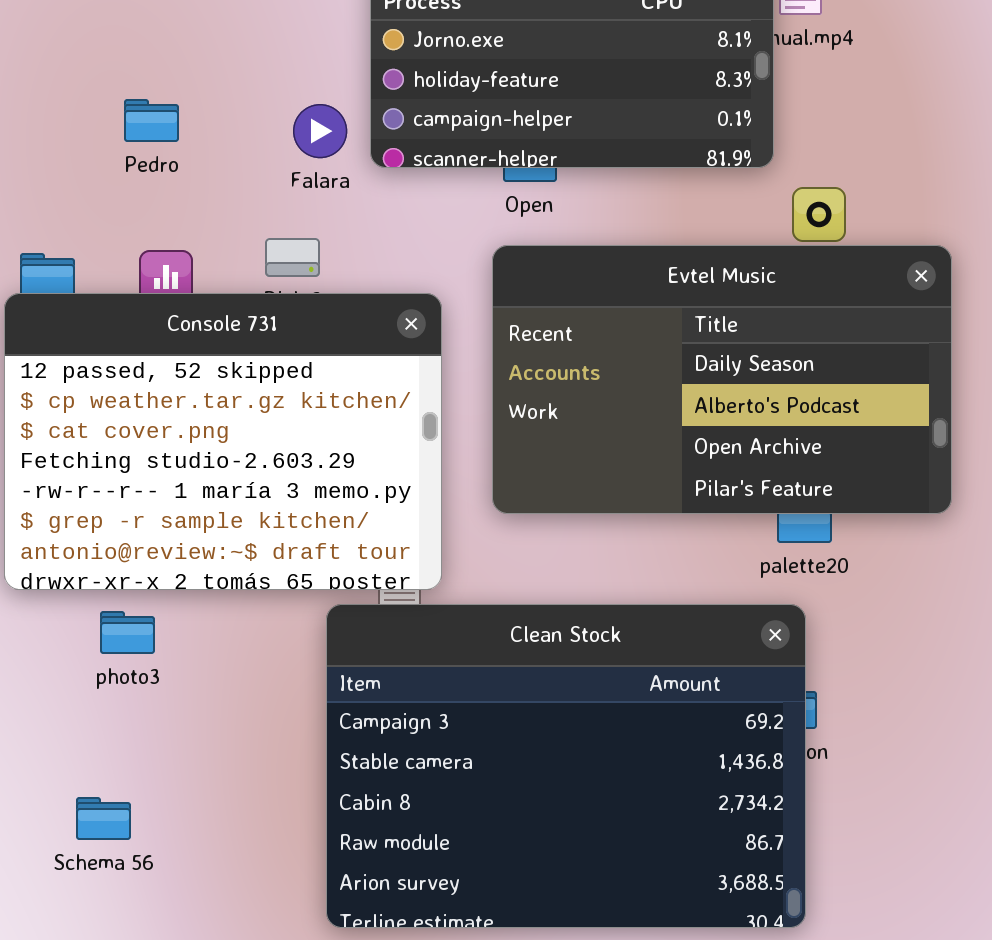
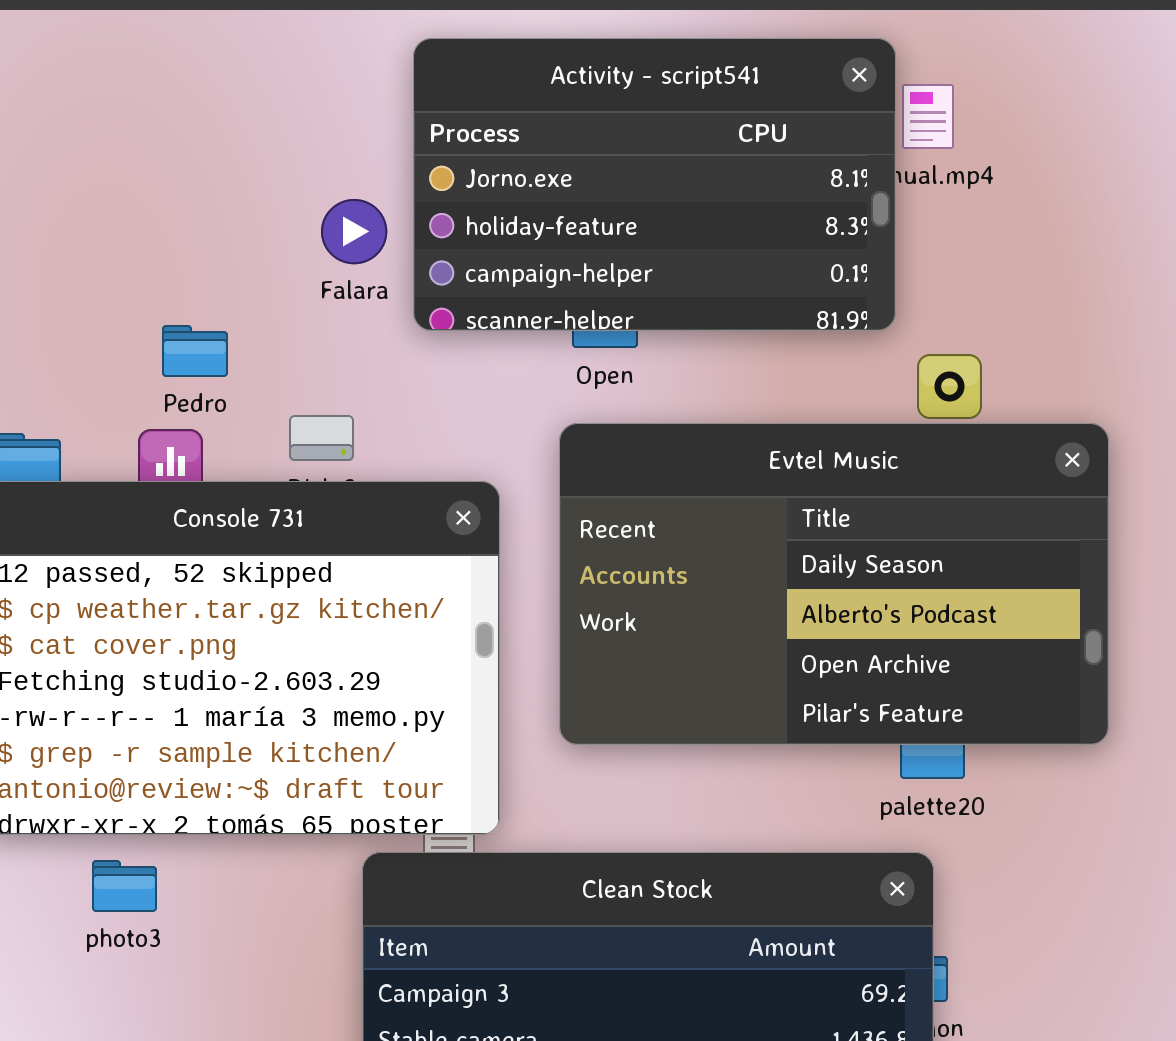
Pedro: [124,99,179,142] -> [162,325,228,377], moved
Falara: [293,104,347,158] -> [321,199,387,264], moved

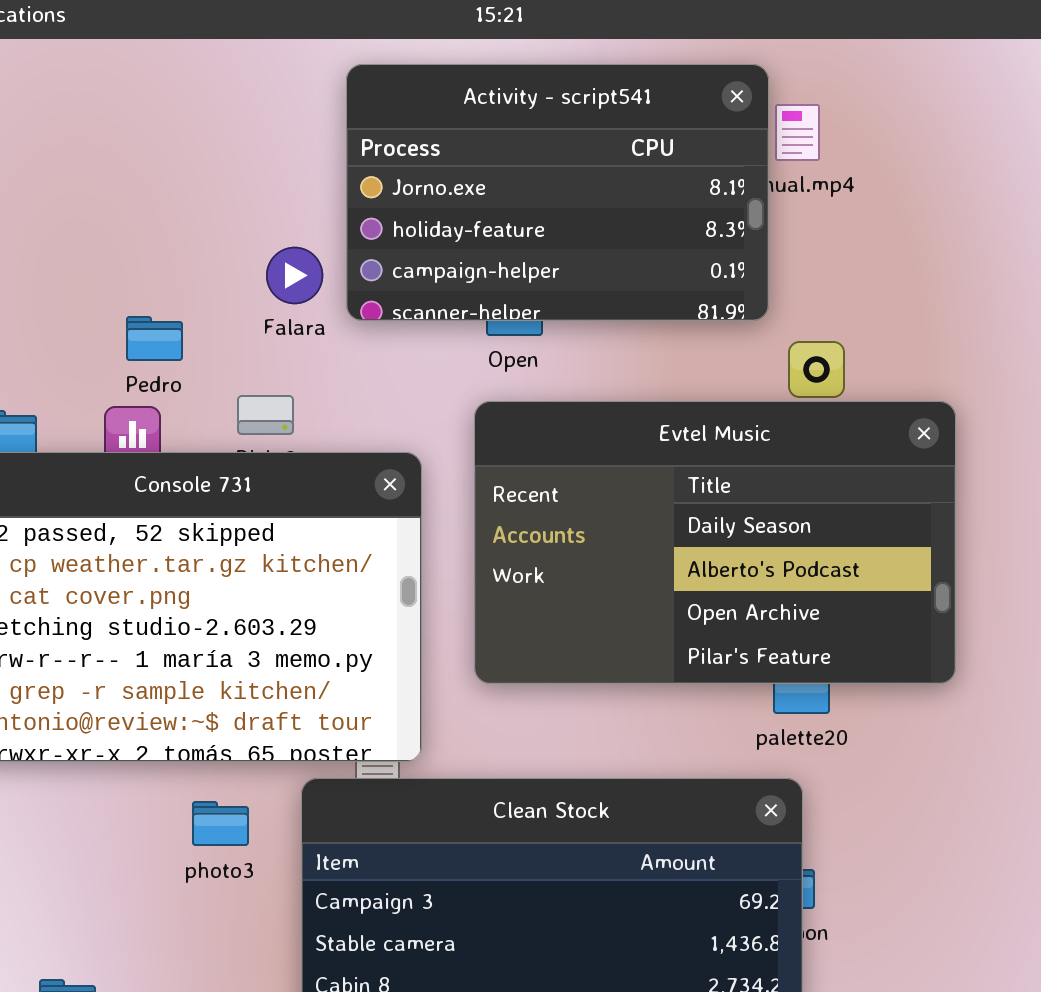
Falara: [321,199,387,264] -> [266,247,323,304], moved
photo3: [92,860,157,912] -> [192,801,249,846], moved

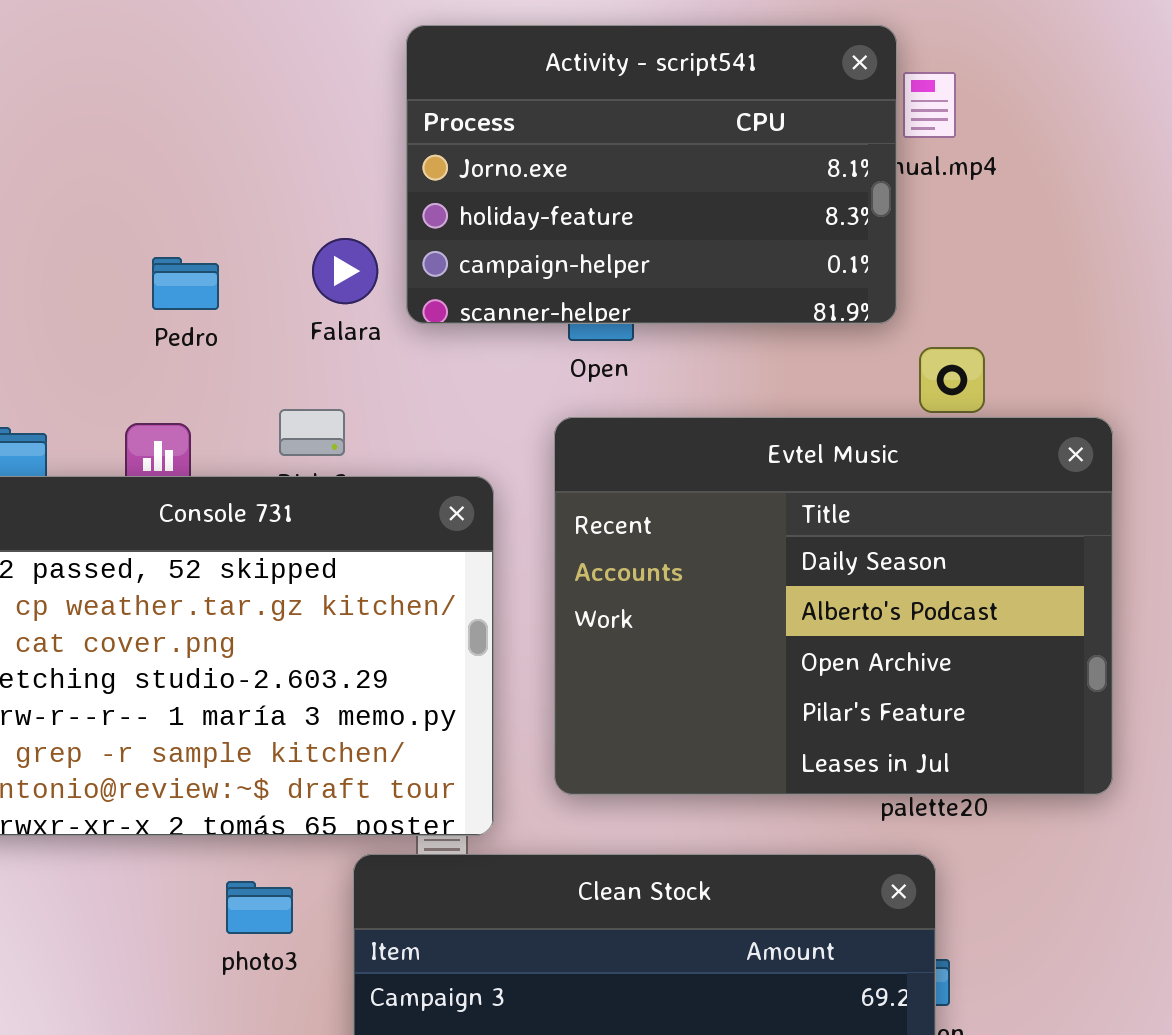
Pedro: [126,316,183,361] -> [152,257,219,310], moved
Evtel Music: [474,401,956,684] -> [554,417,1113,795], resized

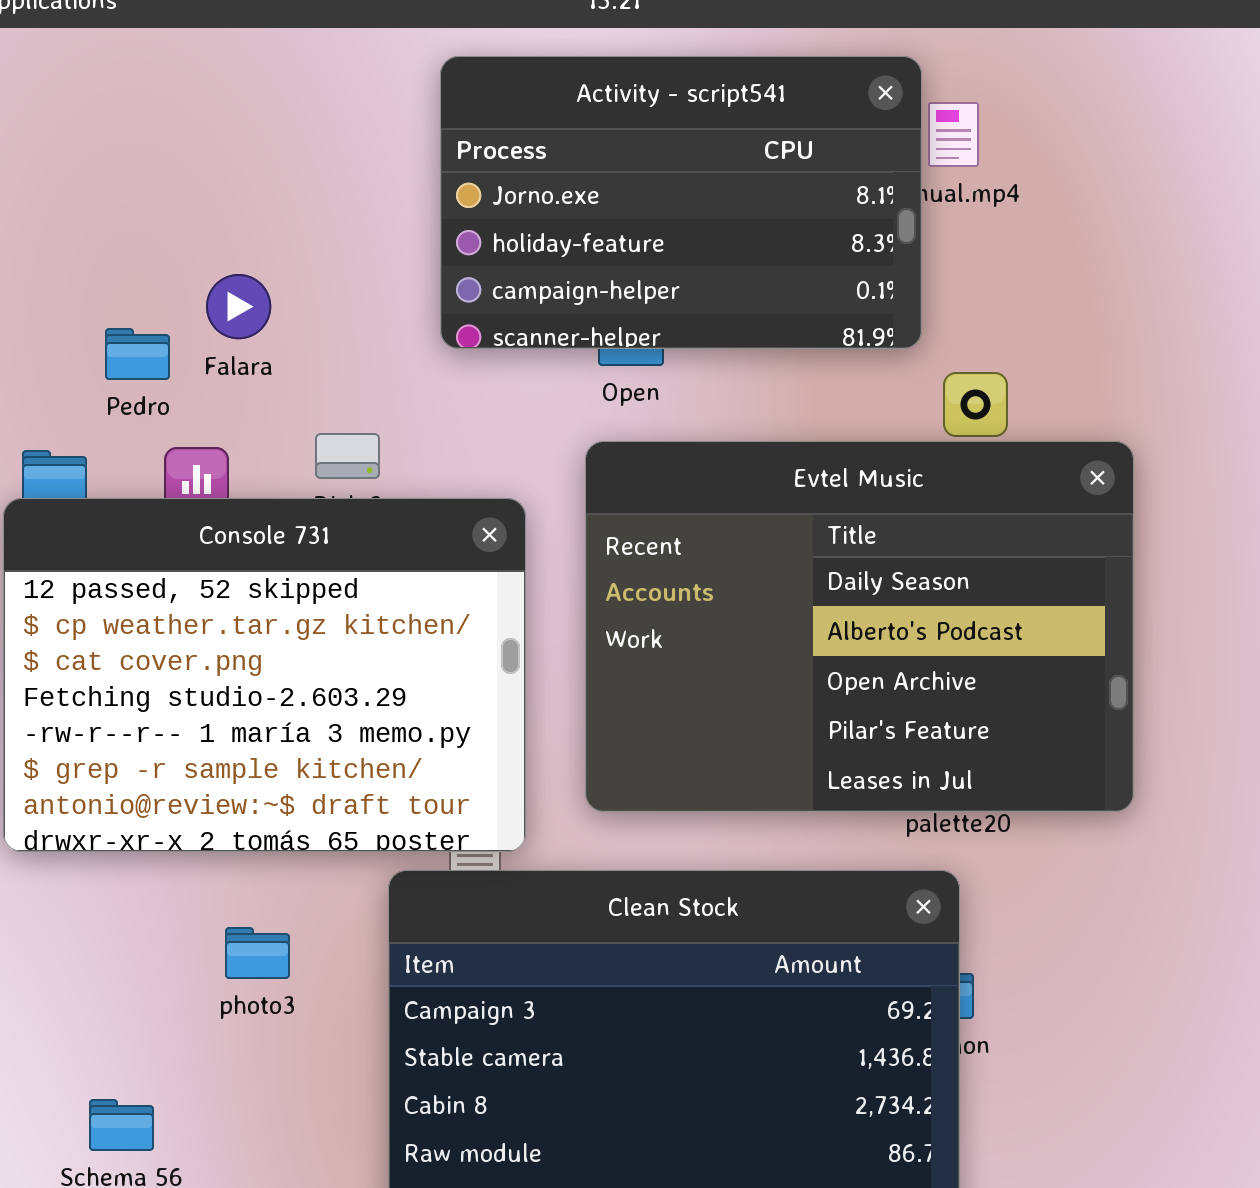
Falara: [312,238,378,304] -> [206,274,271,339], moved
Pedro: [152,257,219,310] -> [105,328,170,380], moved
photo3: [226,881,293,934] -> [225,927,290,979], moved

